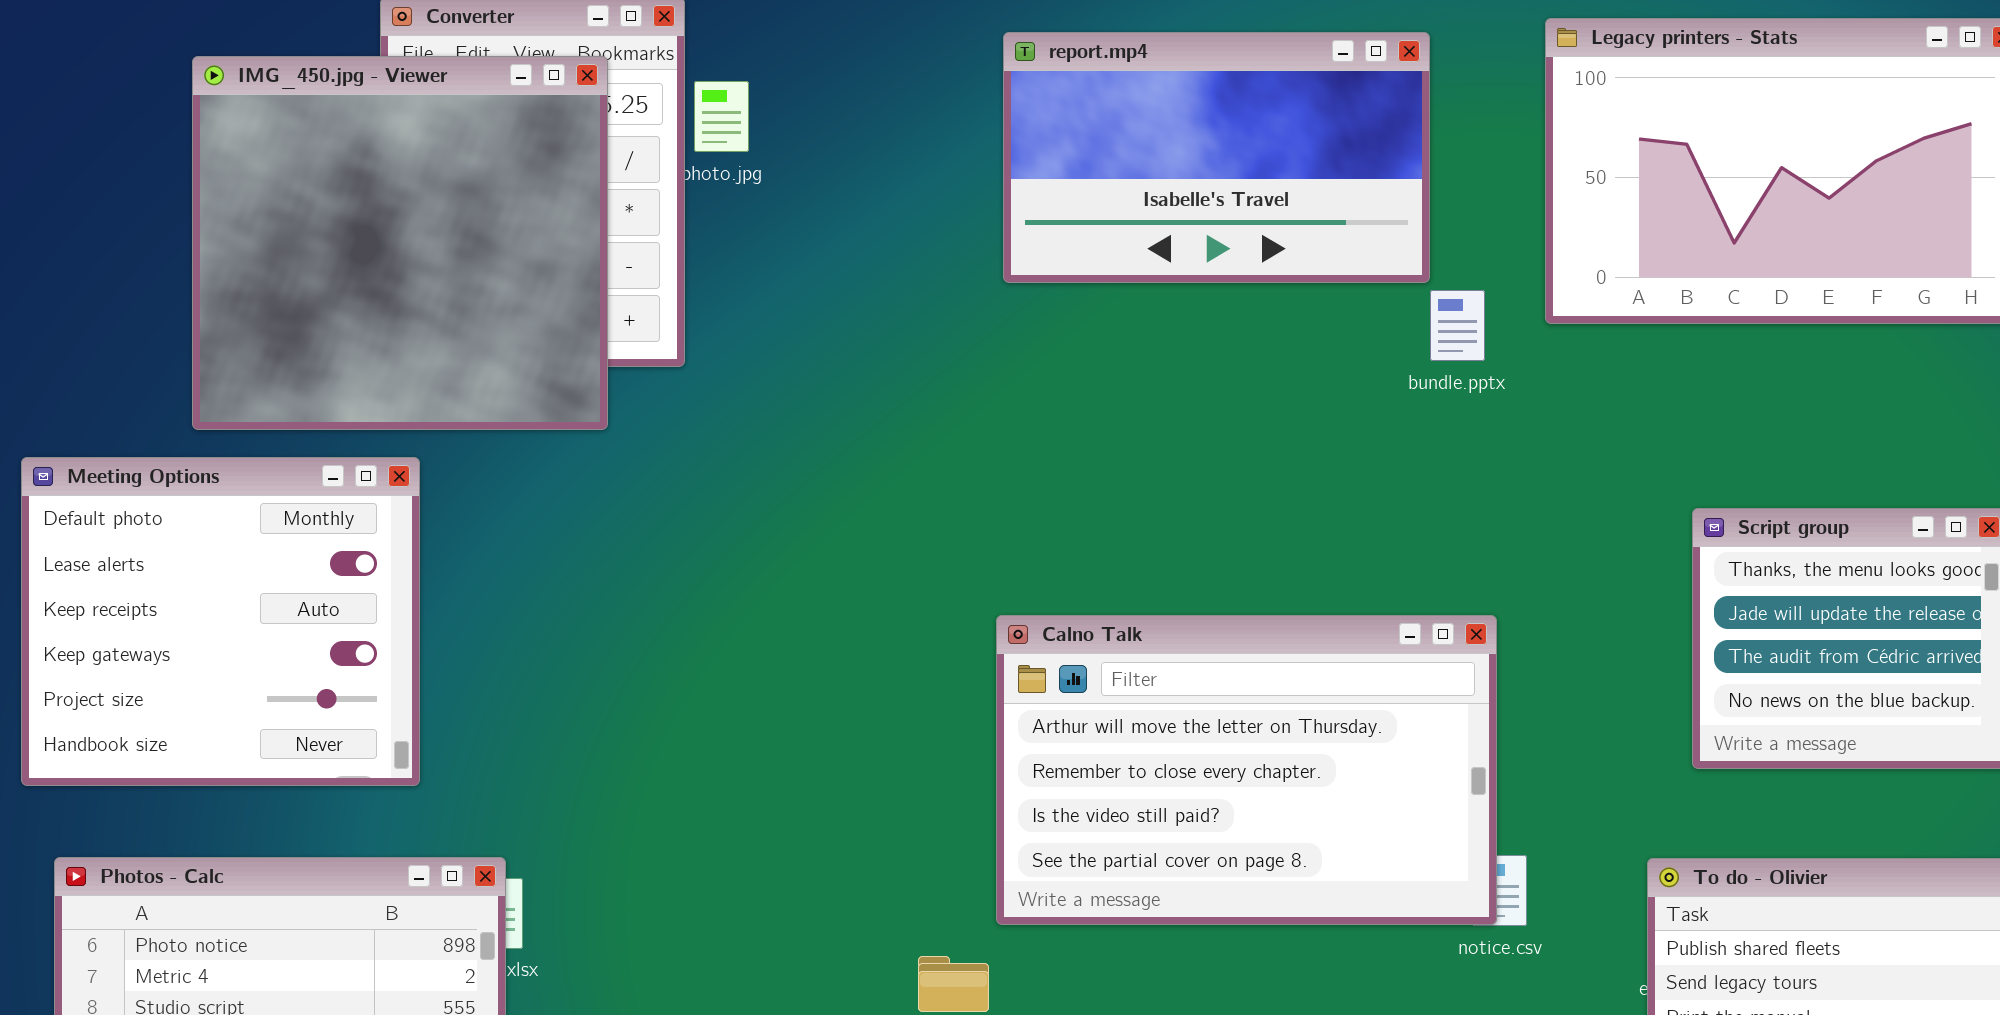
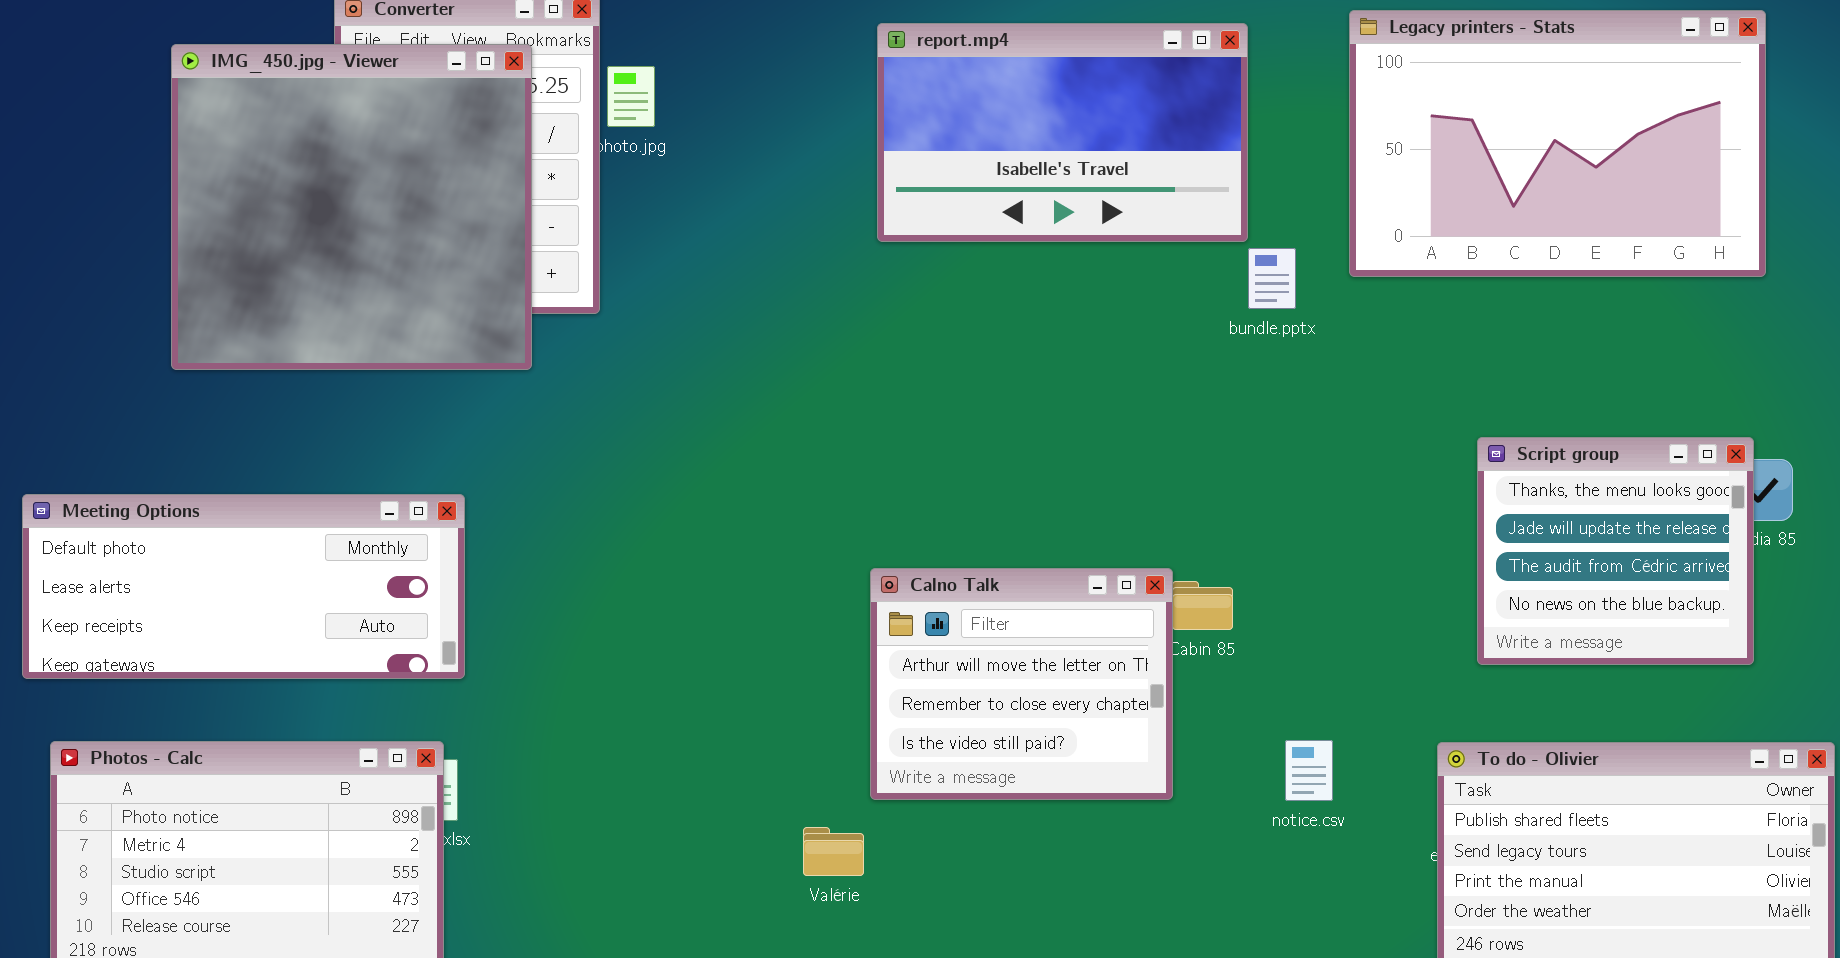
Meeting Options: [21,457,420,786] -> [22,494,465,679], resized
Calno Talk: [996,615,1497,925] -> [870,568,1173,800], resized

